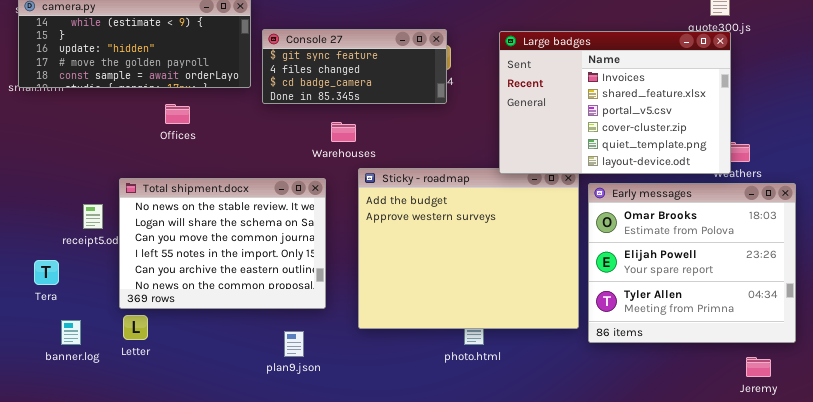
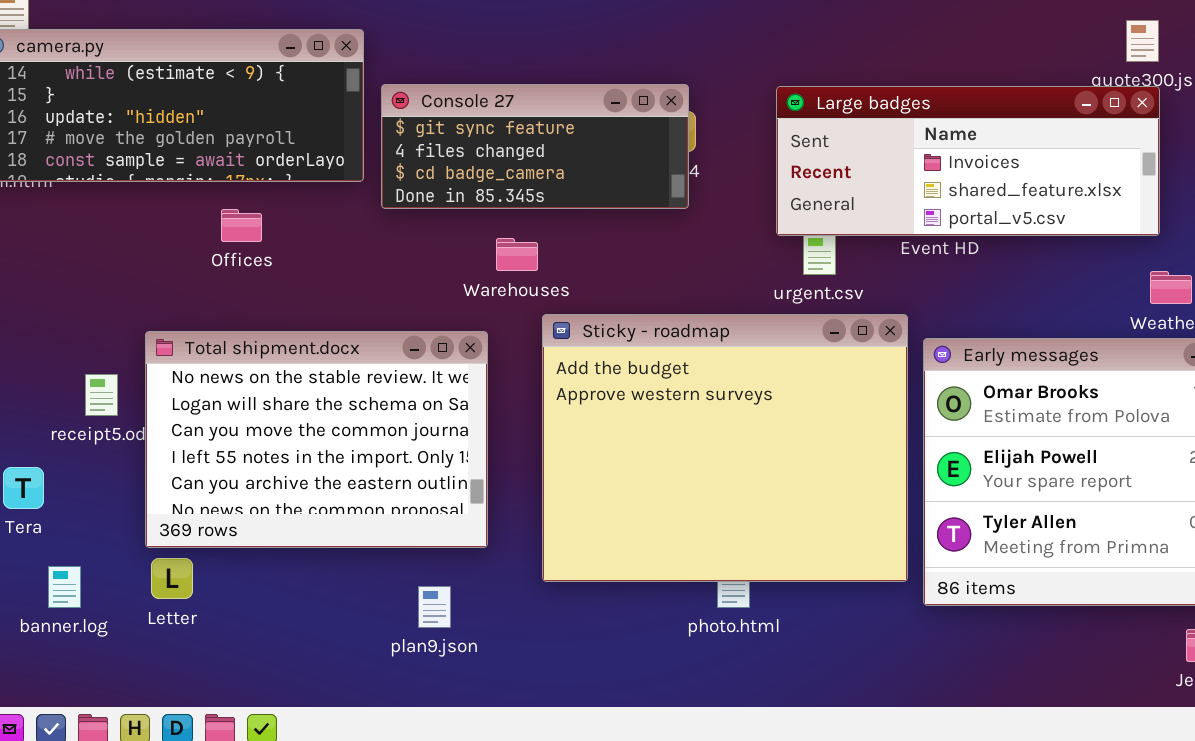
Large badges: [499,31,731,174] -> [776,86,1160,236], resized

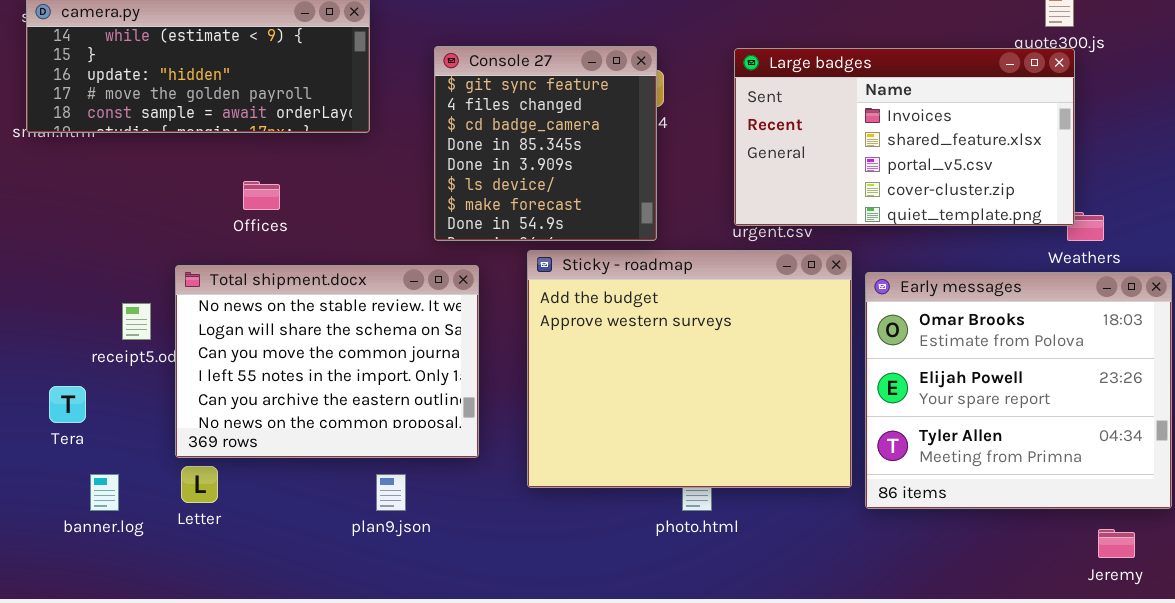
Console 27: [381,84,689,209] -> [434,46,657,241], resized
Large badges: [776,86,1160,236] -> [734,48,1075,226], resized
Offices: [221,209,262,242] -> [243,181,280,210], moved
plan9.json: [418,586,451,628] -> [376,474,406,511], moved

